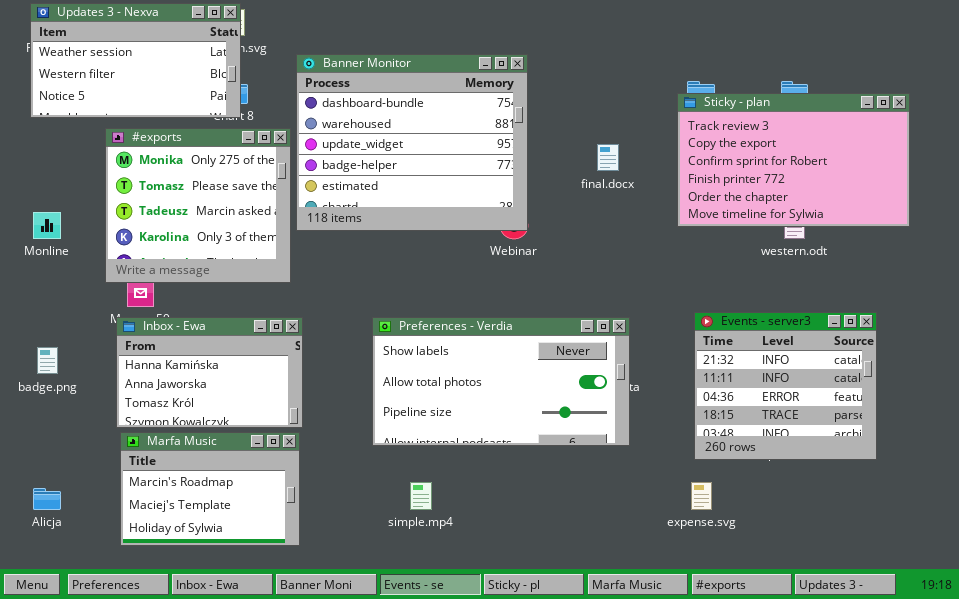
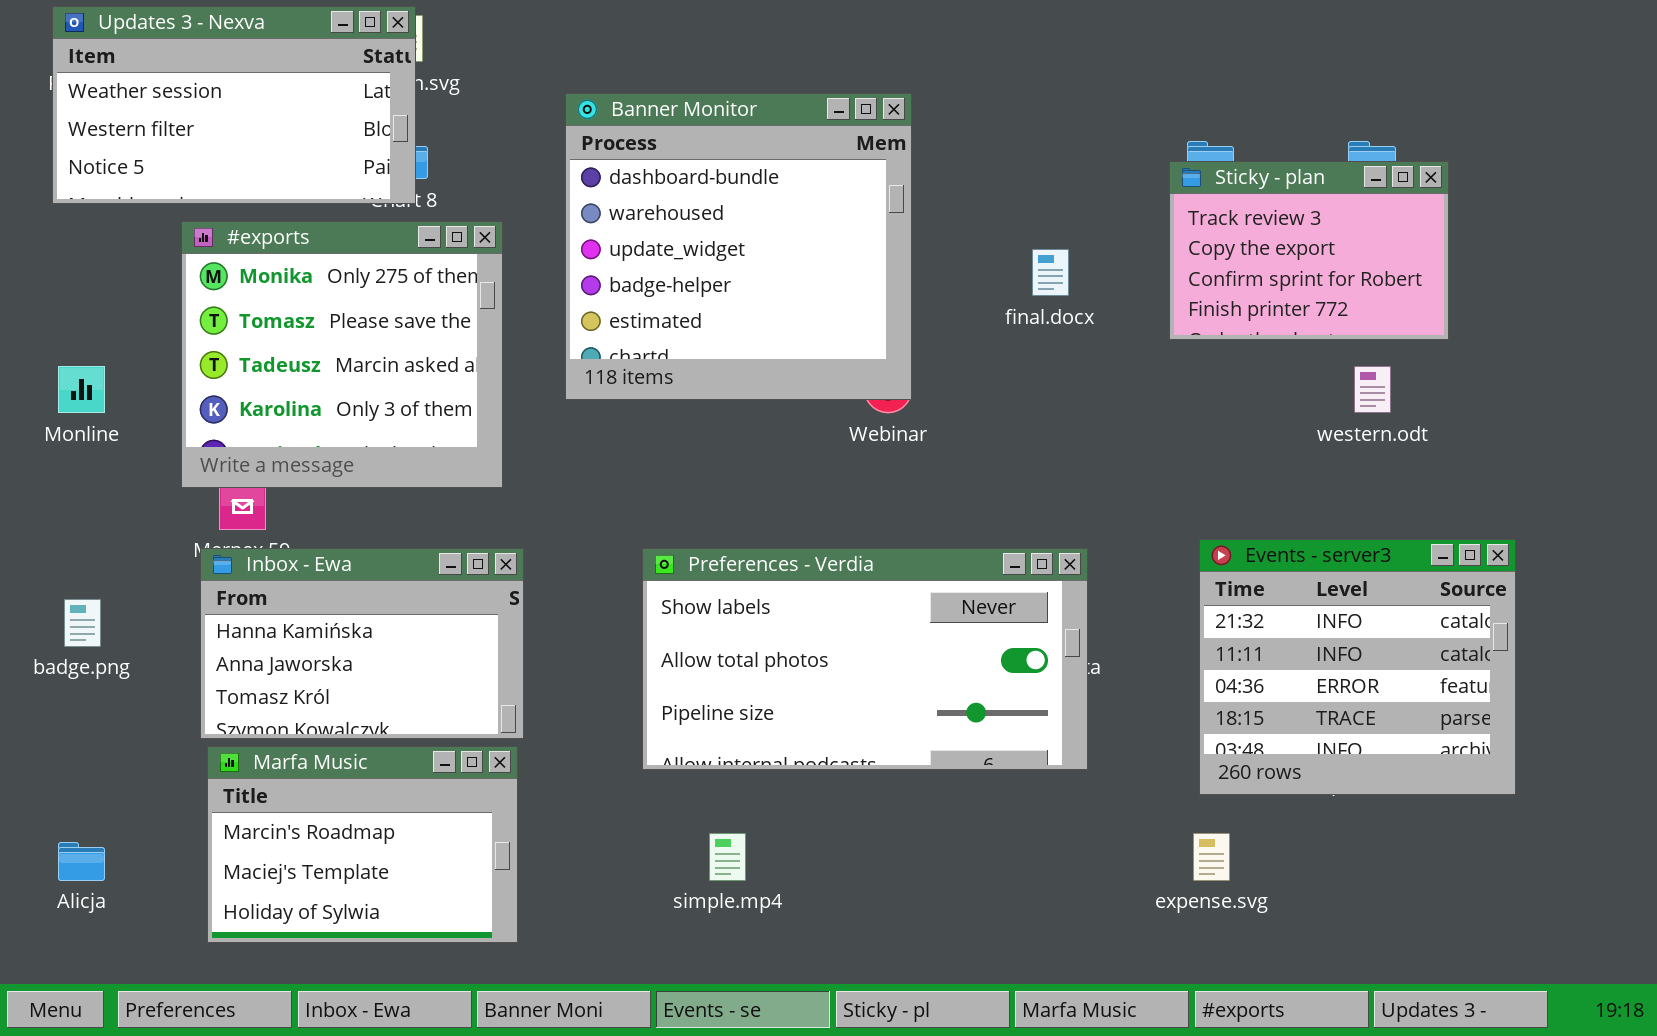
Banner Monitor: [296,54,528,231] -> [565,93,912,400], resized
Sticky - plan: [677,93,910,227] -> [1169,161,1449,340], resized

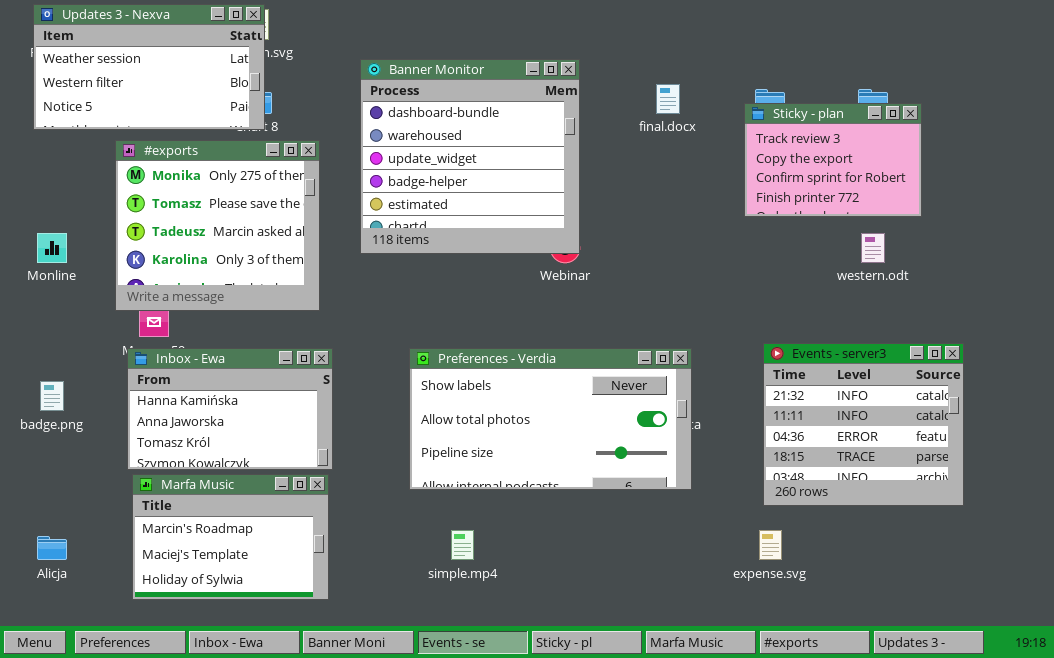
final.docx: [1032,249,1069,296] -> [656,84,680,114], moved

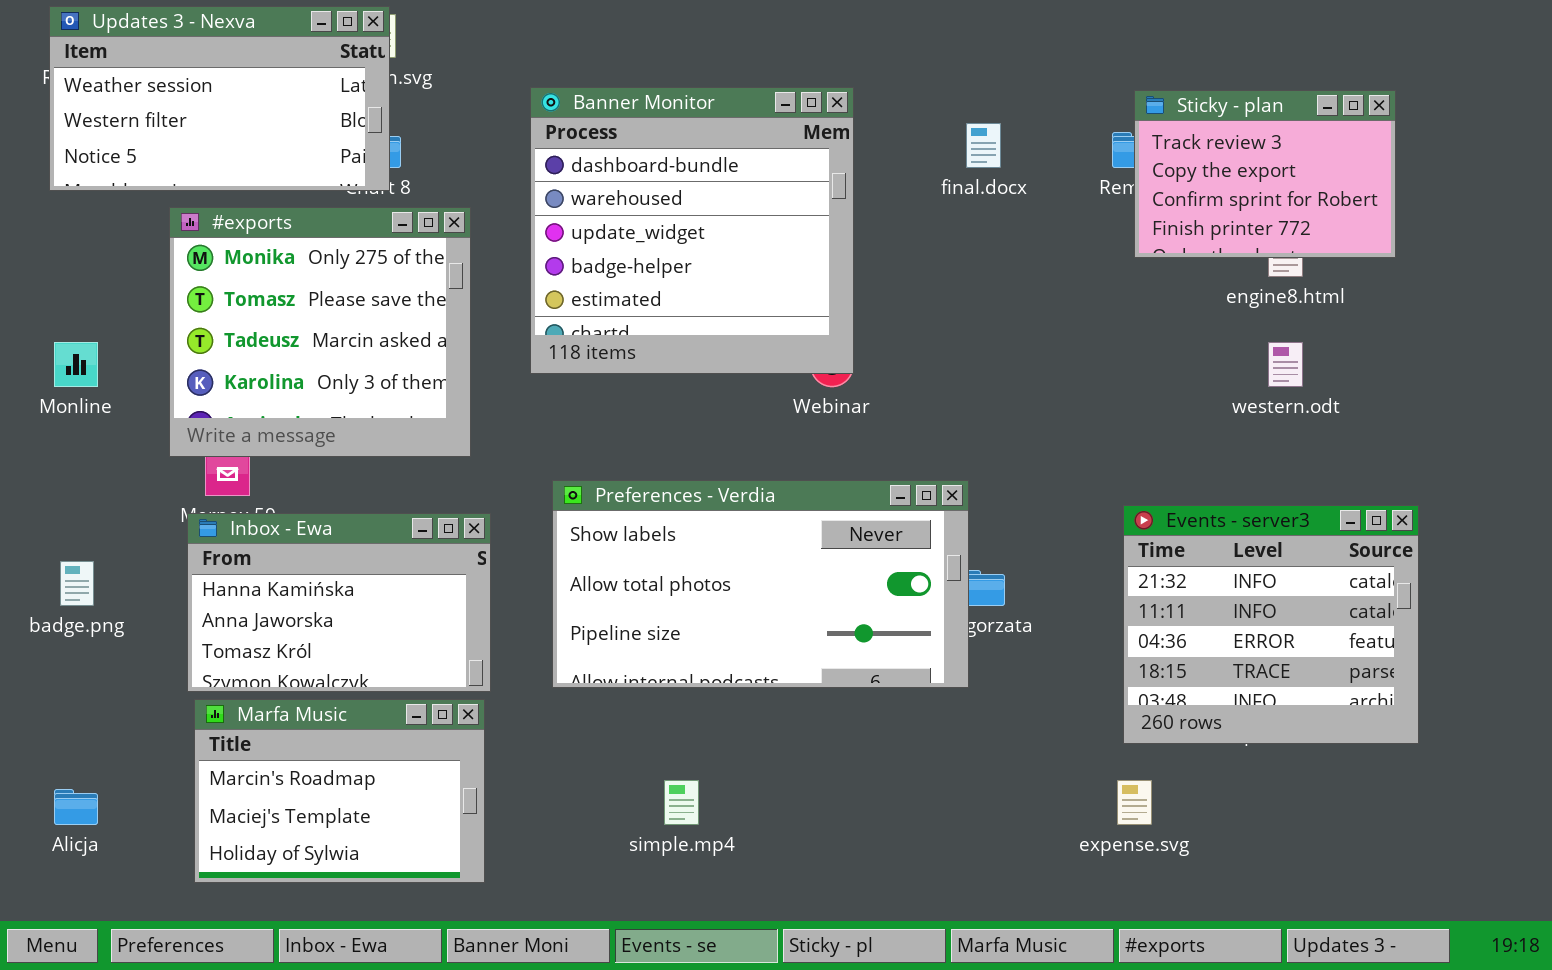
Sticky - plan: [744,103,922,217] -> [1134,90,1396,258], moved
Preferences - Verdia: [409,348,692,490] -> [552,480,969,688], moved

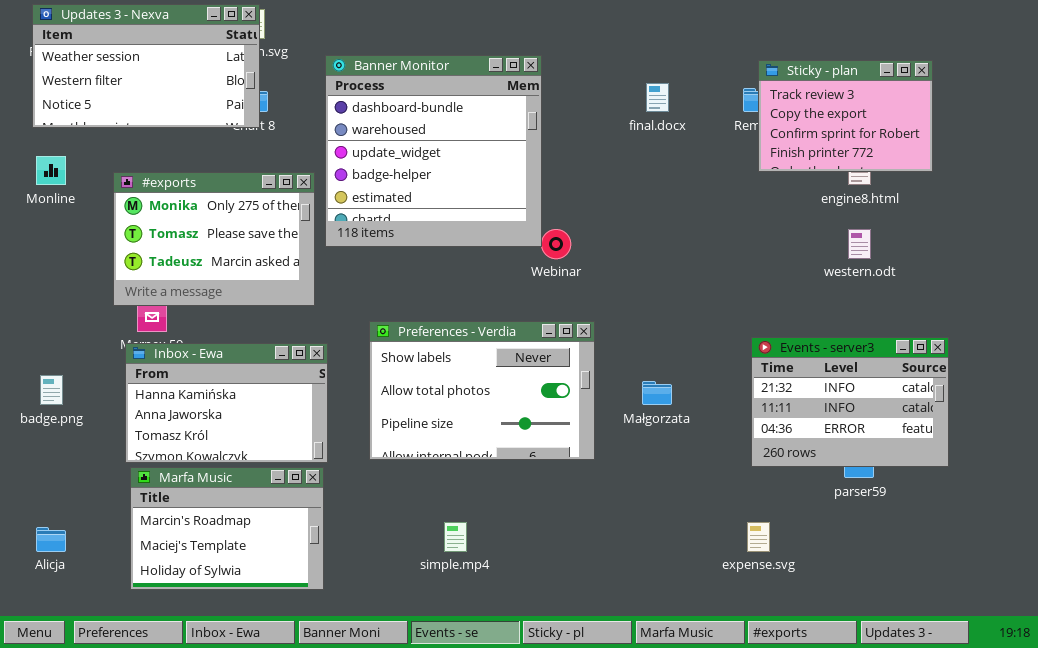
Banner Monitor: [530,87,854,374] -> [325,55,542,247], moved
#exports: [169,207,471,457] -> [113,172,315,306], resized
Monline: [54,342,98,387] -> [36,156,66,185], moved
Preferences - Verdia: [552,480,969,688] -> [369,321,595,460], resized
Events - server3: [1123,505,1419,744] -> [751,337,949,467], resized

